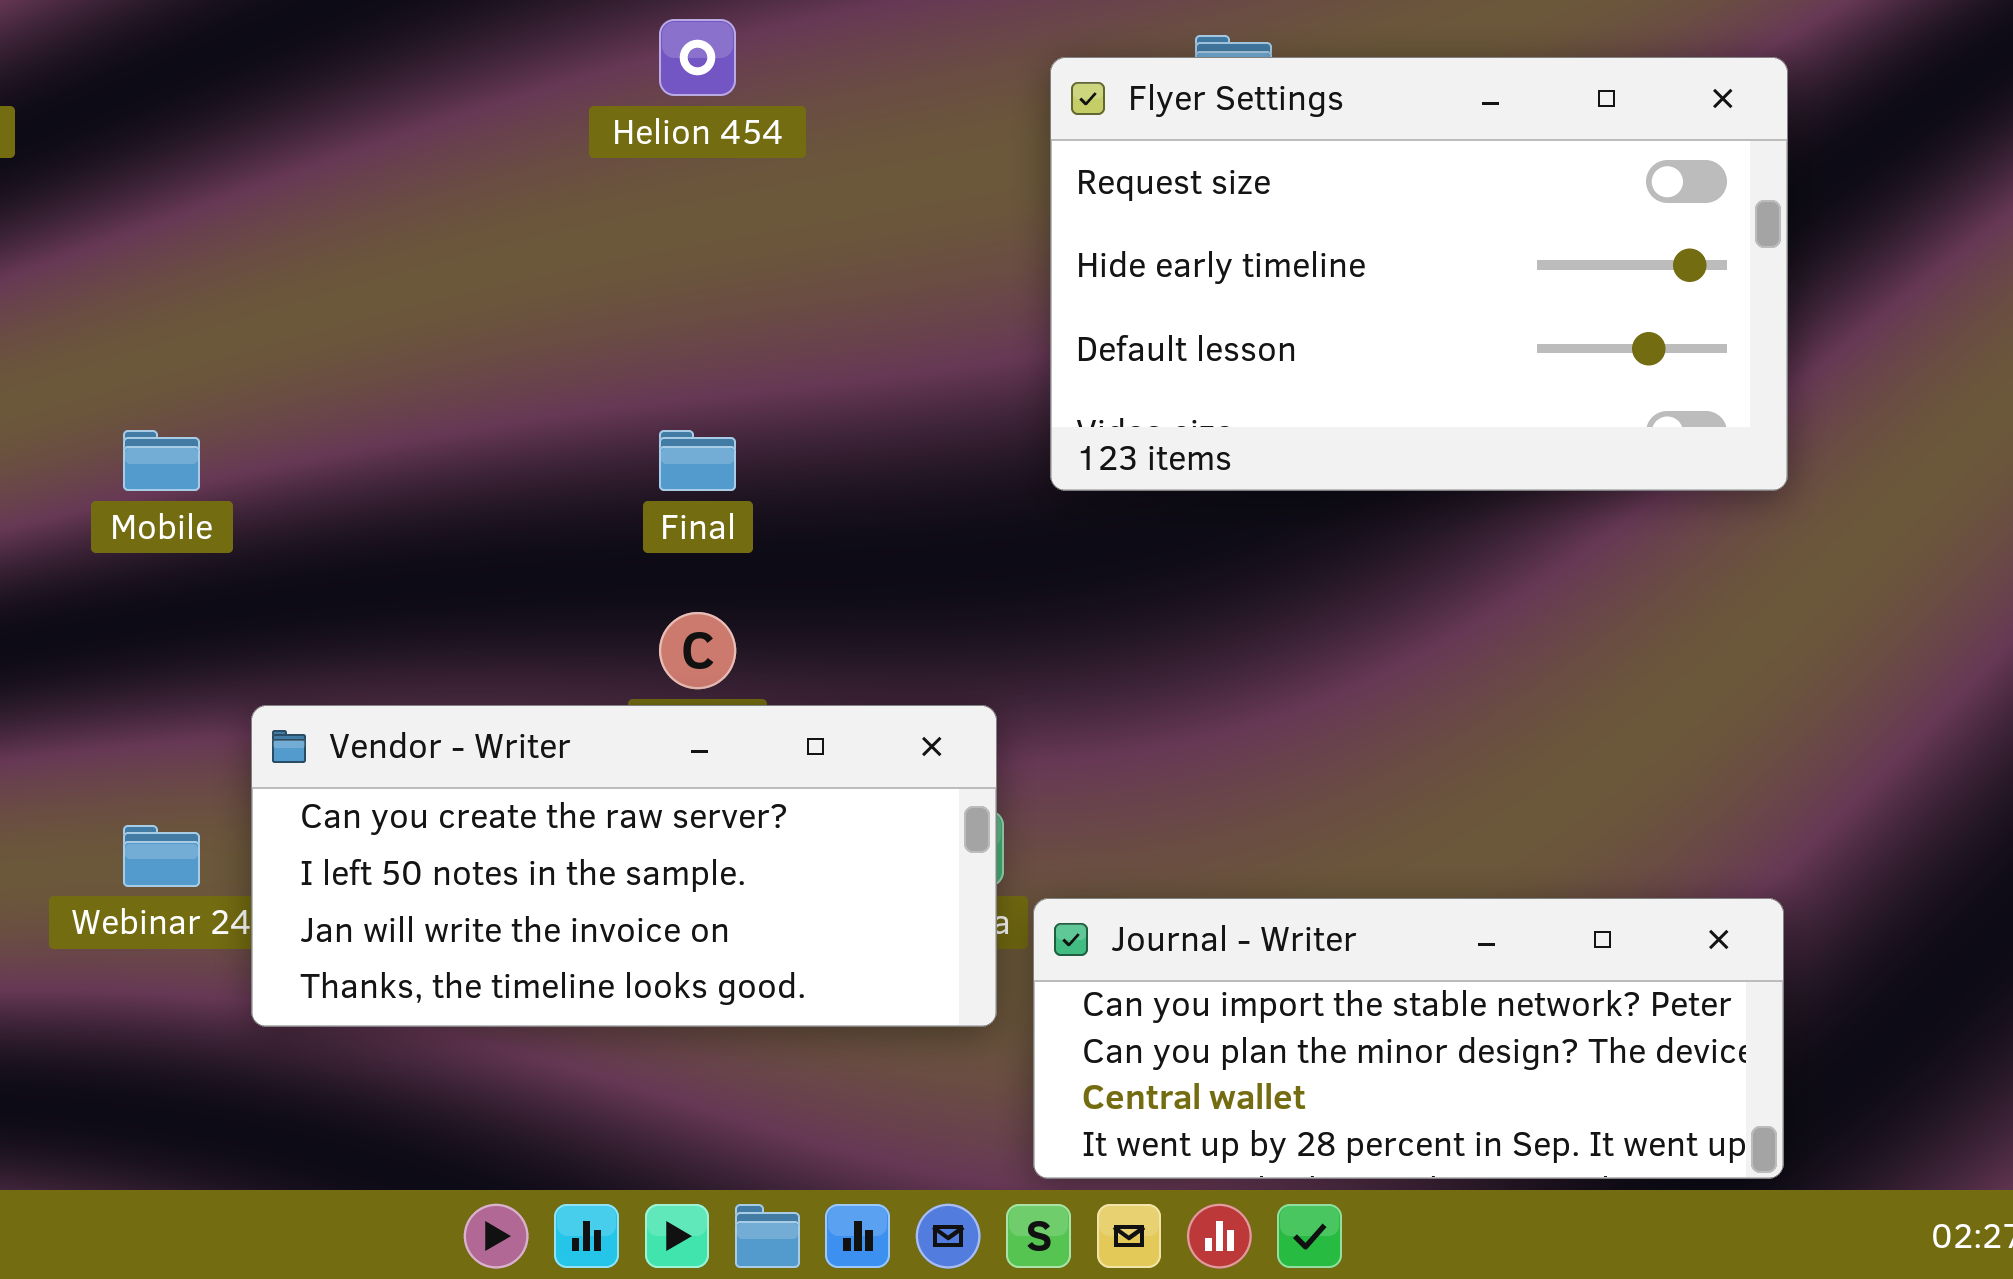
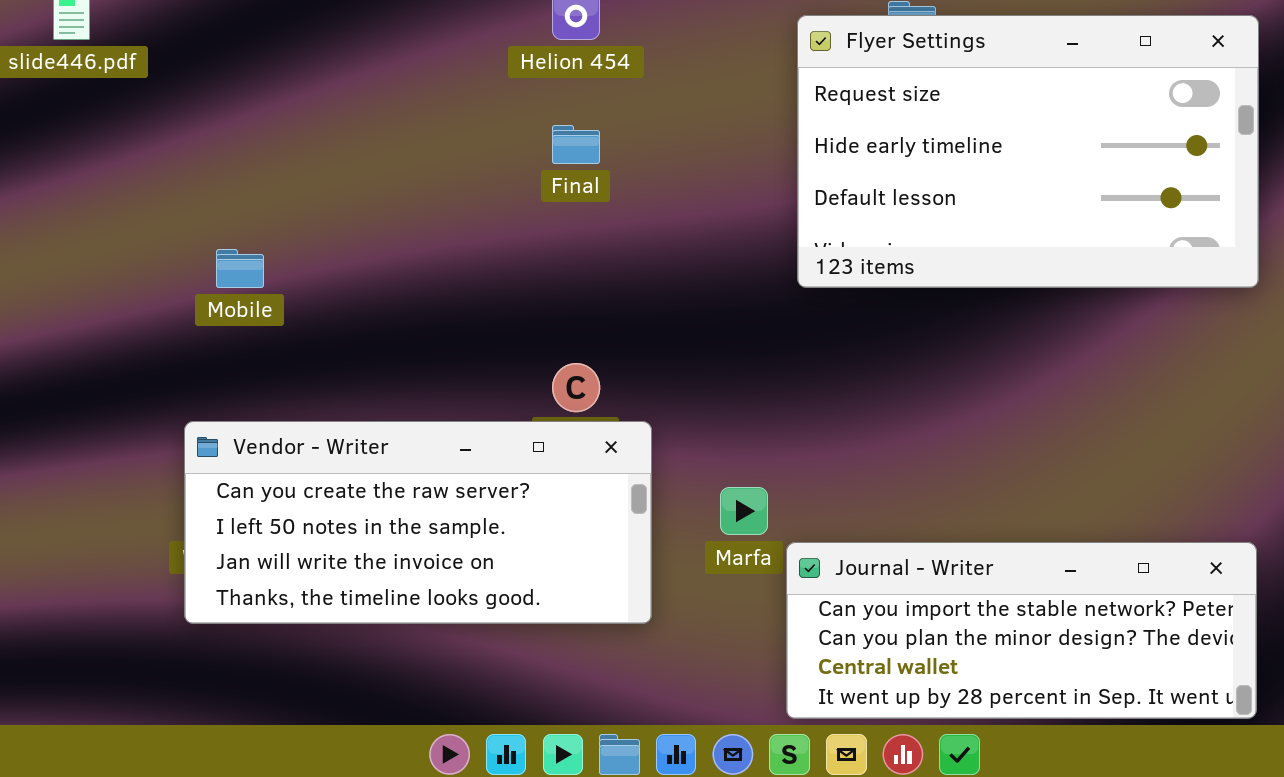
Final: [659,430,736,491] -> [552,125,600,164], moved
Vendor - Writer: [251,705,997,1027] -> [184,421,652,624], moved

